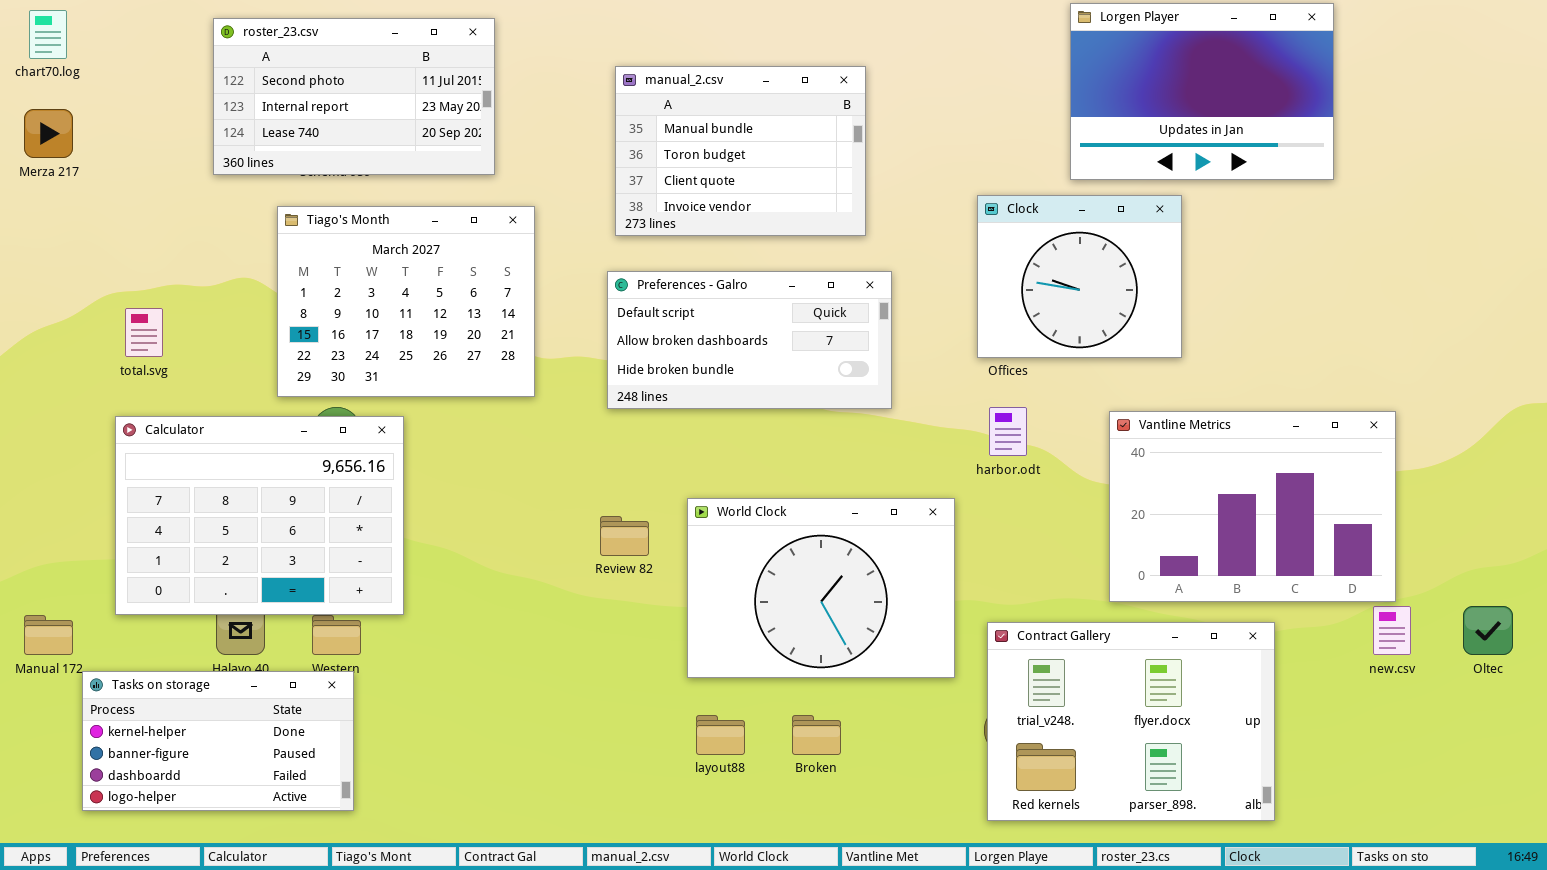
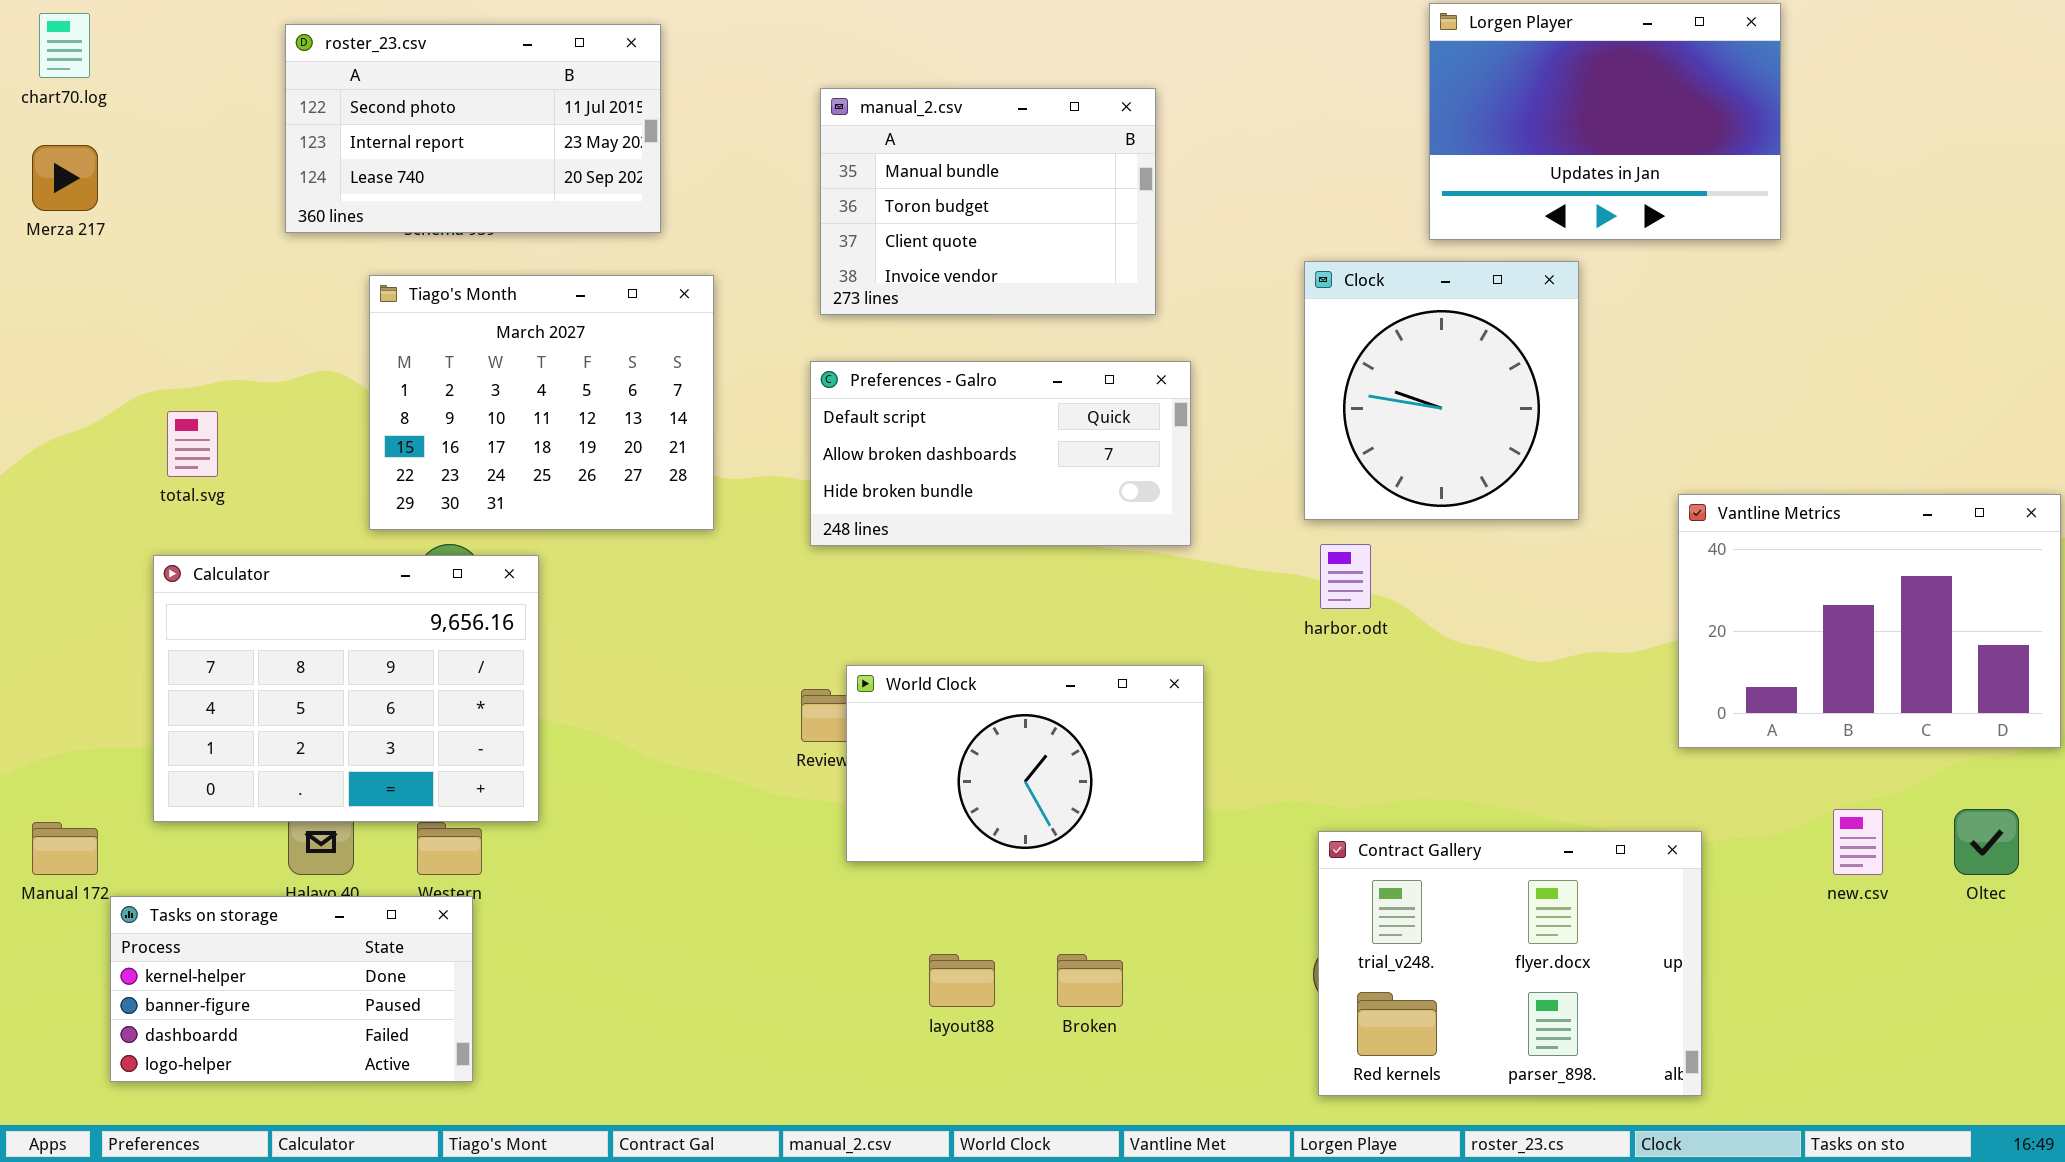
Clock: [977,195,1182,358] -> [1304,261,1579,520], resized
Vantline Metrics: [1109,411,1396,602] -> [1678,494,2061,748], moved
World Clock: [687,498,955,678] -> [846,665,1204,862], moved, resized

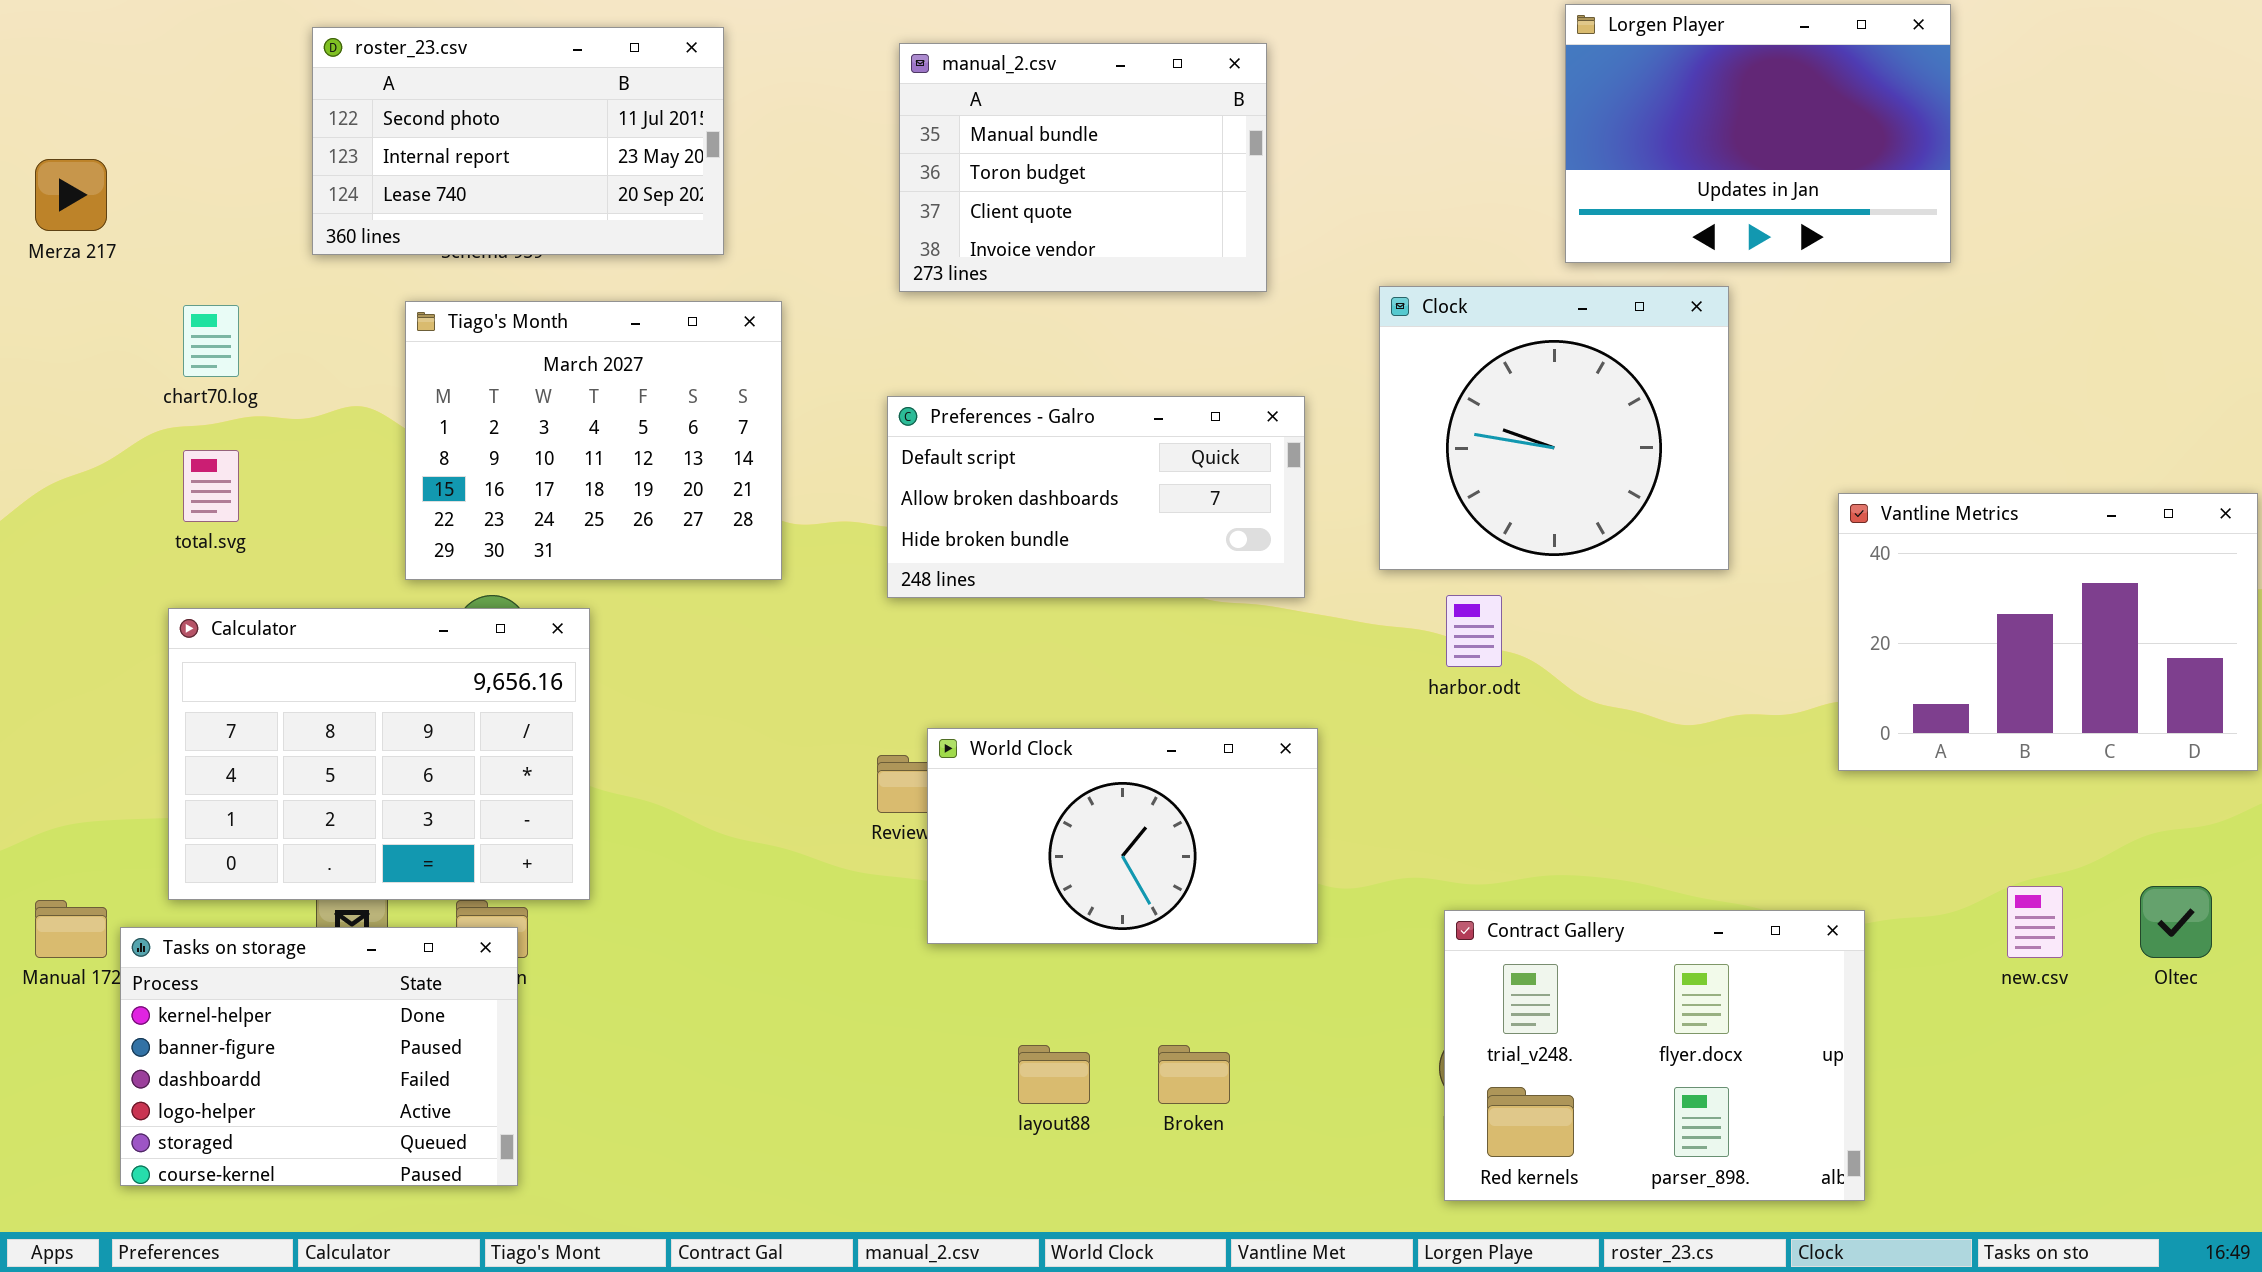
chart70.log: [39,13,90,78] -> [183,305,239,377], moved
manual_2.csv: [820,88,1156,315] -> [899,43,1267,292], moved
Clock: [1304,261,1579,520] -> [1379,286,1729,570], resized
Vantline Metrics: [1678,494,2061,748] -> [1838,493,2258,771], moved
Tasks on storage: [110,896,473,1082] -> [120,927,518,1186], resized

